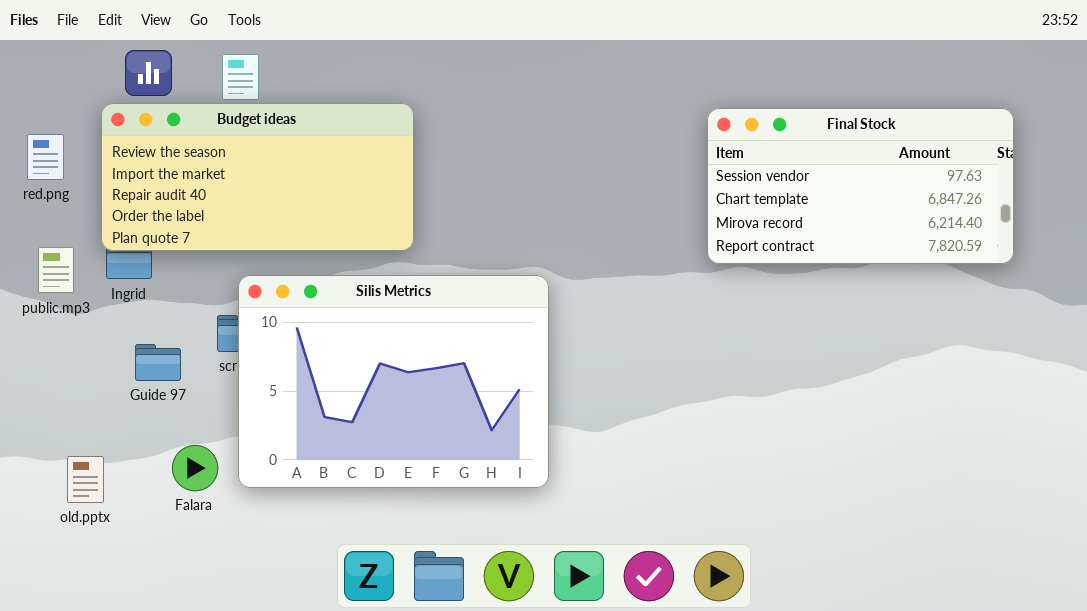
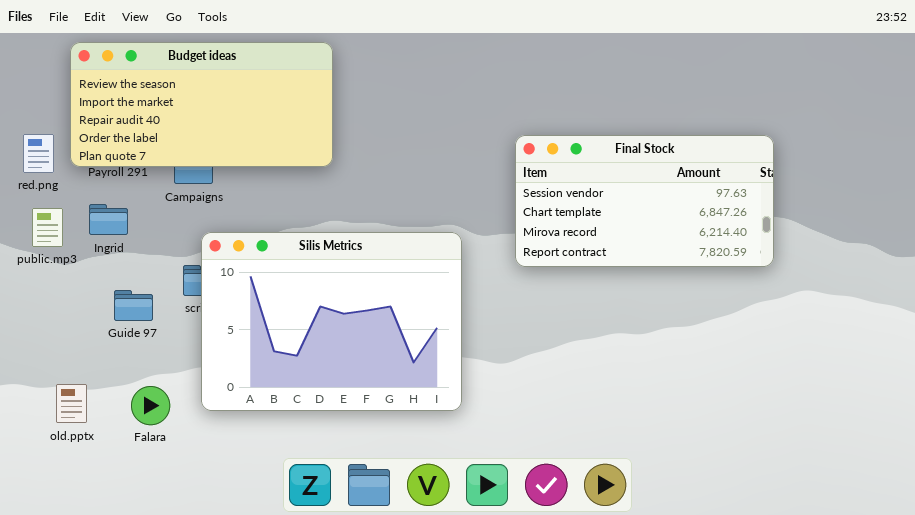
Budget ideas: [101,103,414,251] -> [70,42,333,167], moved
Final Stock: [707,108,1014,264] -> [515,135,774,267], moved
red.png: [27,134,64,180] -> [23,134,54,173], moved
Falara: [172,445,218,491] -> [131,386,170,425], moved

